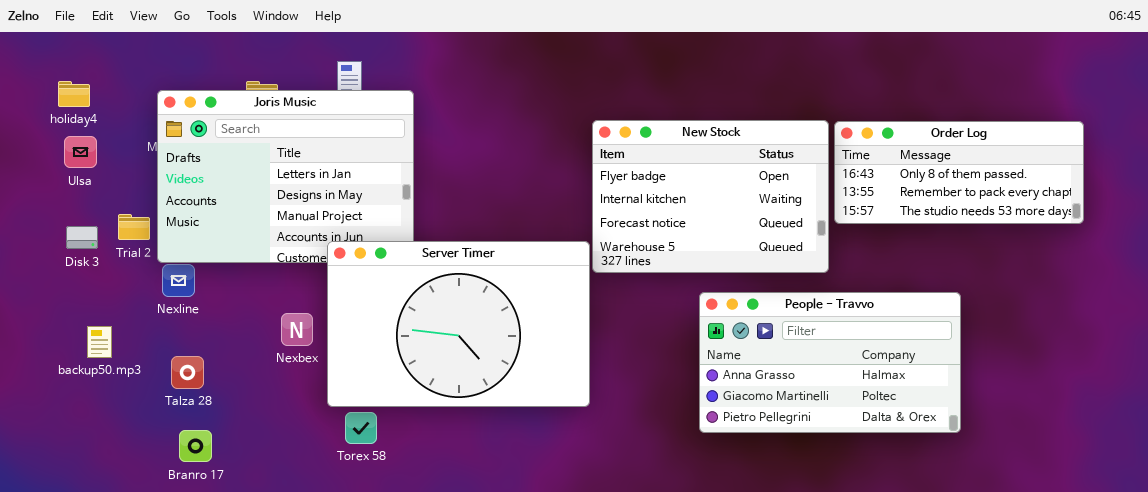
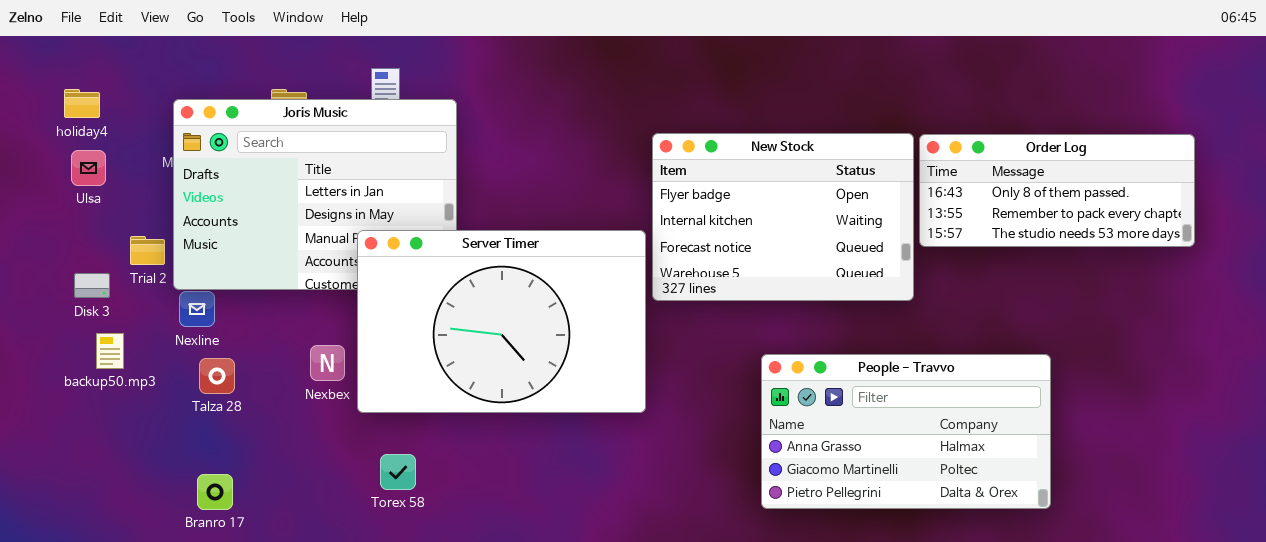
Disk 3: [66,226,98,249] -> [74,273,110,298], moved
Server Timer: [327,241,590,407] -> [357,230,646,413], moved
People - Travvo: [699,292,961,433] -> [761,354,1051,509], moved
backup50.mp3: [87,326,112,358] -> [96,333,124,369], moved
Talza 28: [171,356,204,389] -> [199,358,235,394], moved

